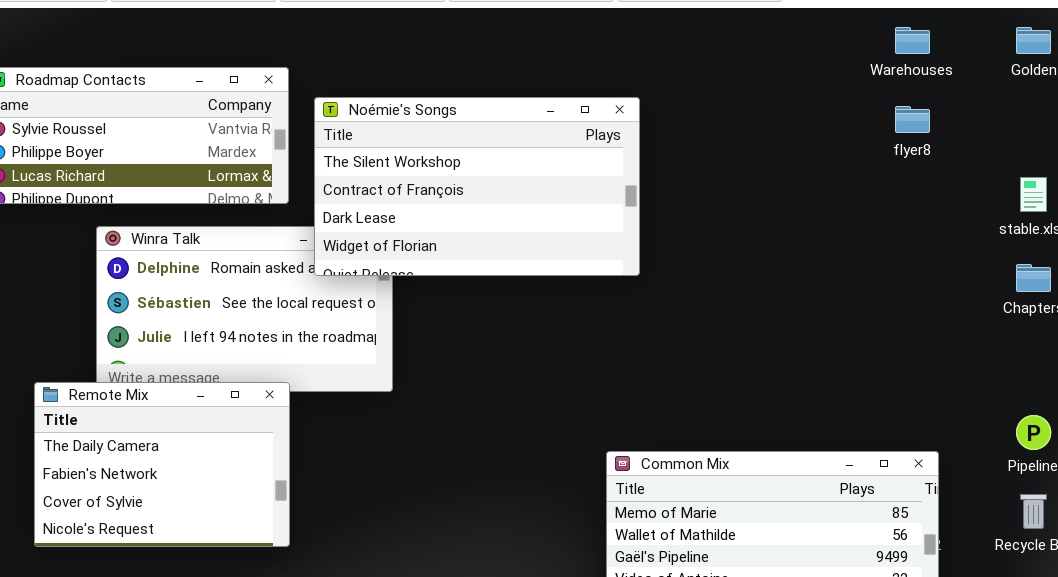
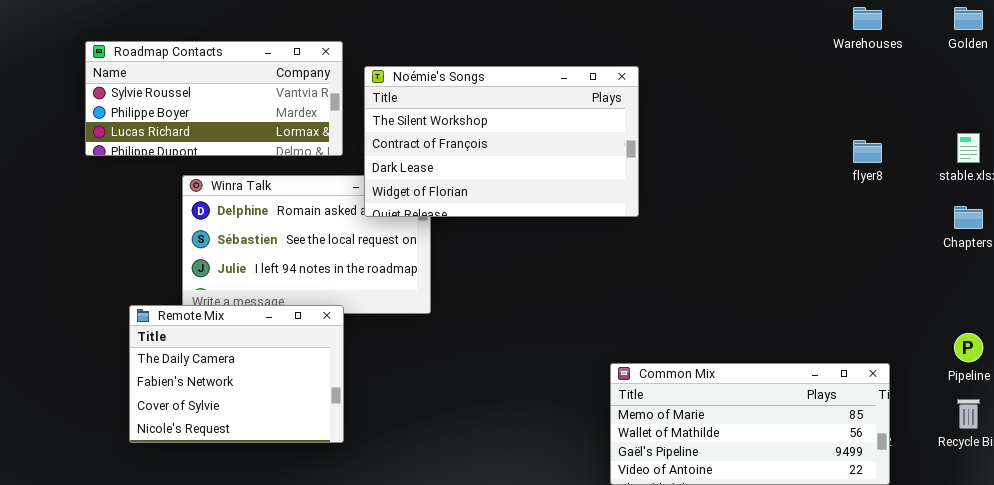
flyer8: [895,106,930,133] -> [853,140,882,163], moved

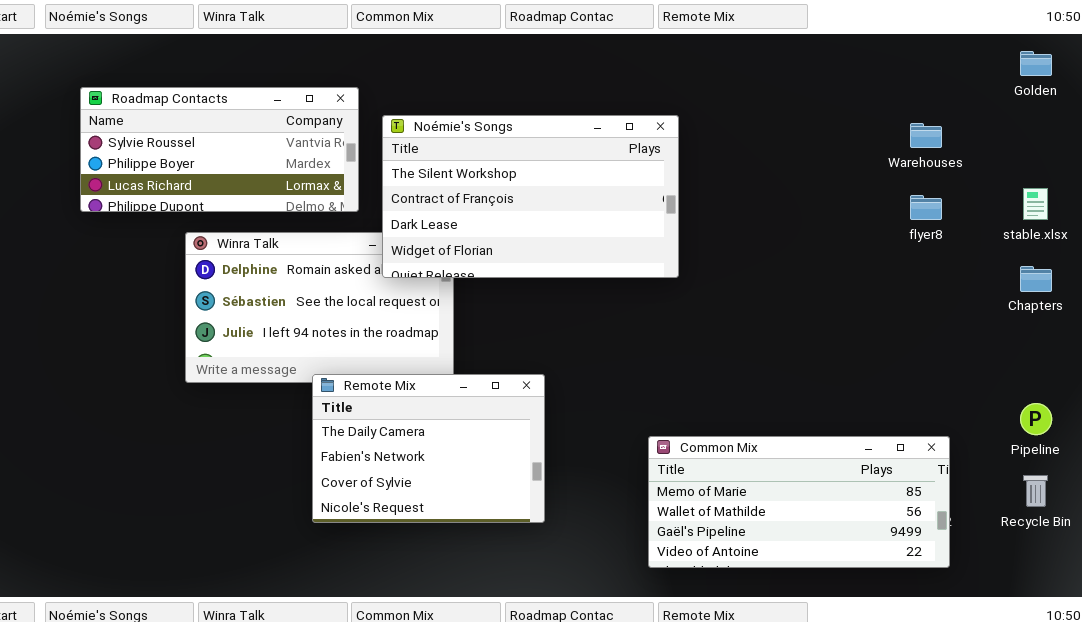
Warehouses: [853,7,882,30] -> [910,123,942,148], moved
Remote Mix: [129,305,344,443] -> [312,374,545,523], moved

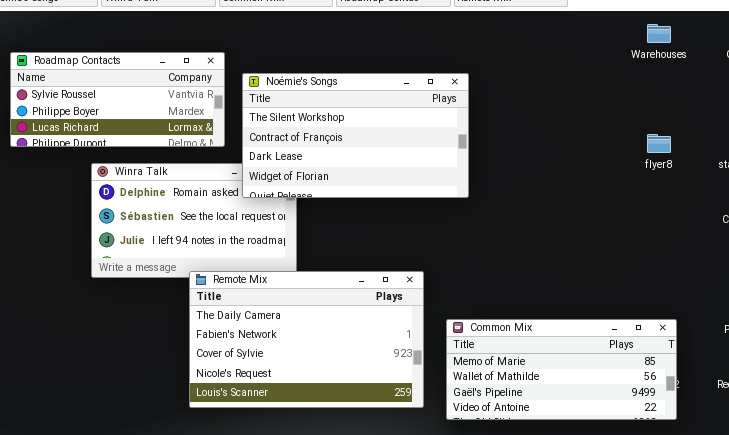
Warehouses: [910,123,942,148] -> [647,24,671,43], moved
Remote Mix: [312,374,545,523] -> [189,271,424,408], resized

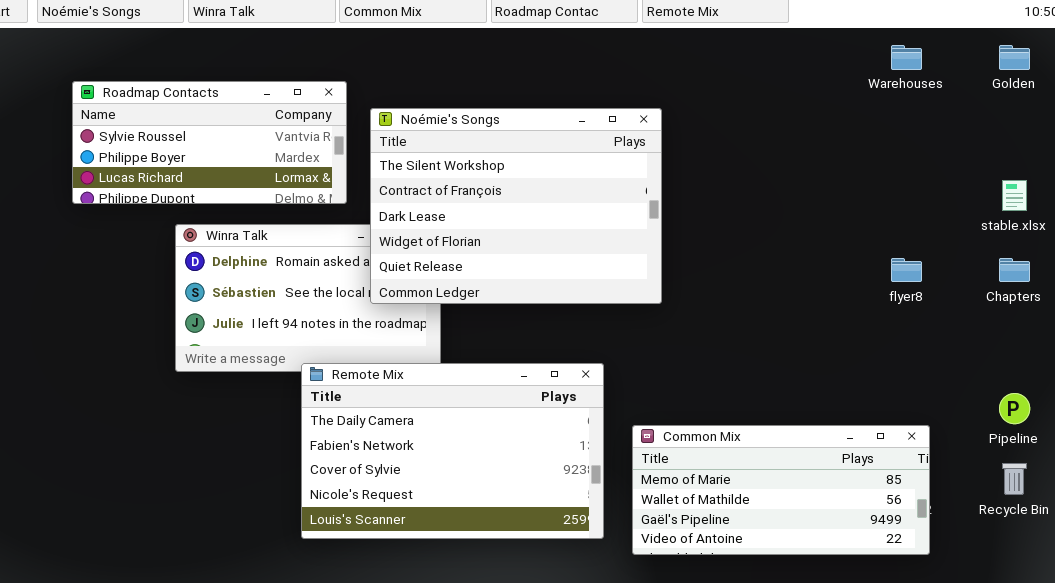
Noémie's Songs: [242,73,469,198] -> [370,108,662,304], resized
flyer8: [647,134,671,153] -> [891,258,922,282], moved

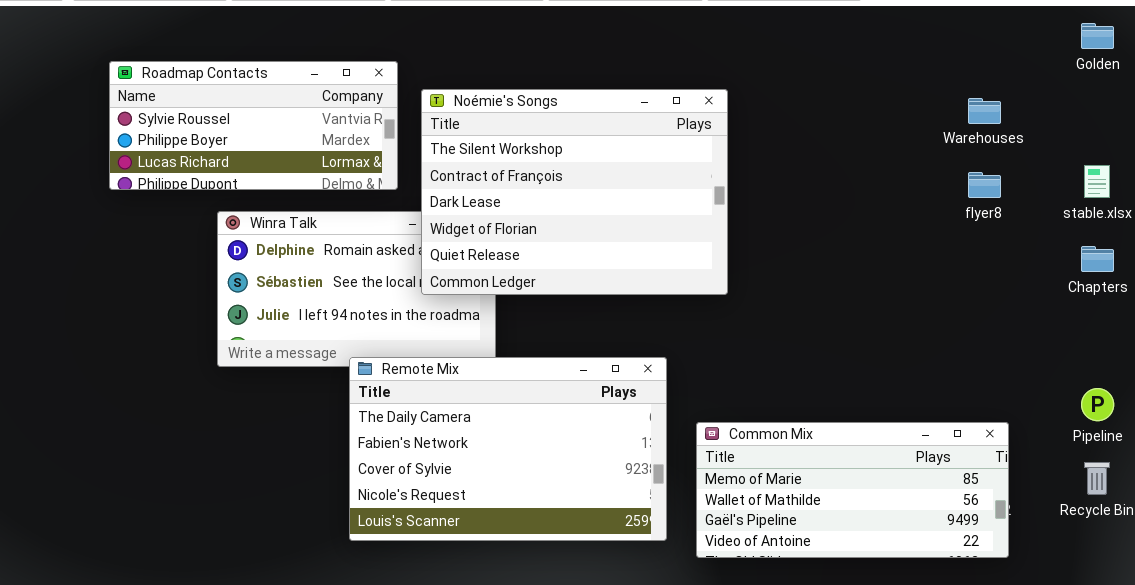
Warehouses: [891,45,922,70] -> [968,98,1001,124], moved
flyer8: [891,258,922,282] -> [968,172,1001,198], moved

